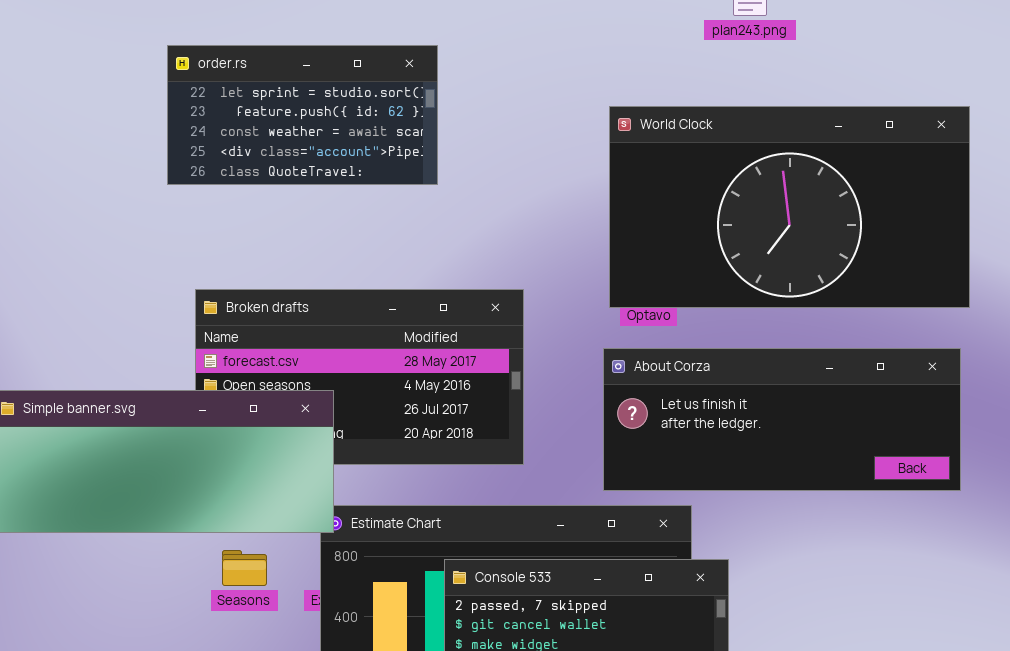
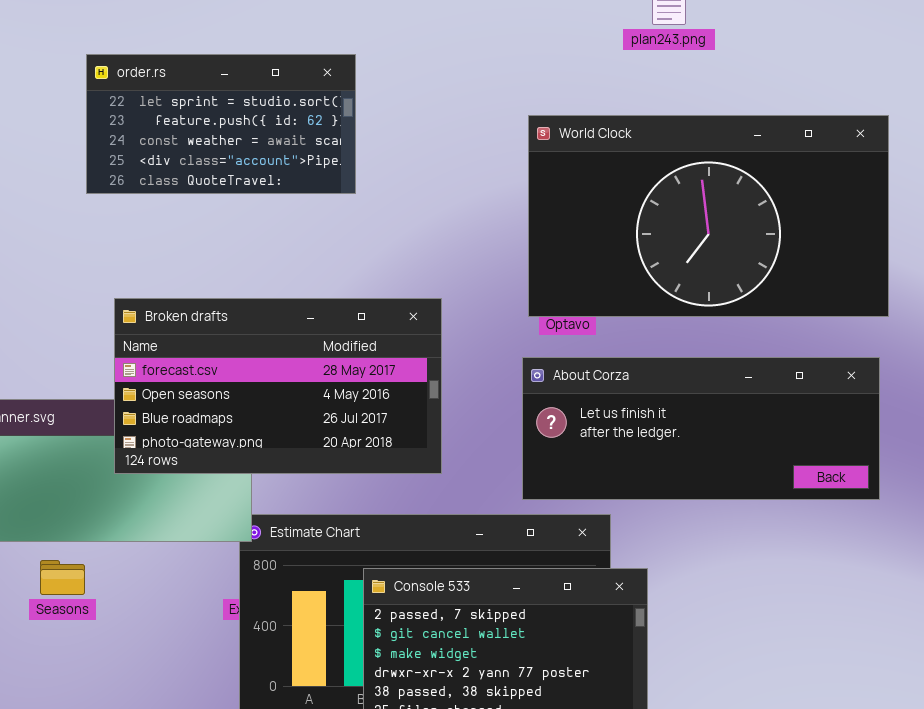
Broken drafts: [195,289,524,465] -> [114,298,442,474], raised
Seasons: [222,550,267,586] -> [40,560,85,595], moved

